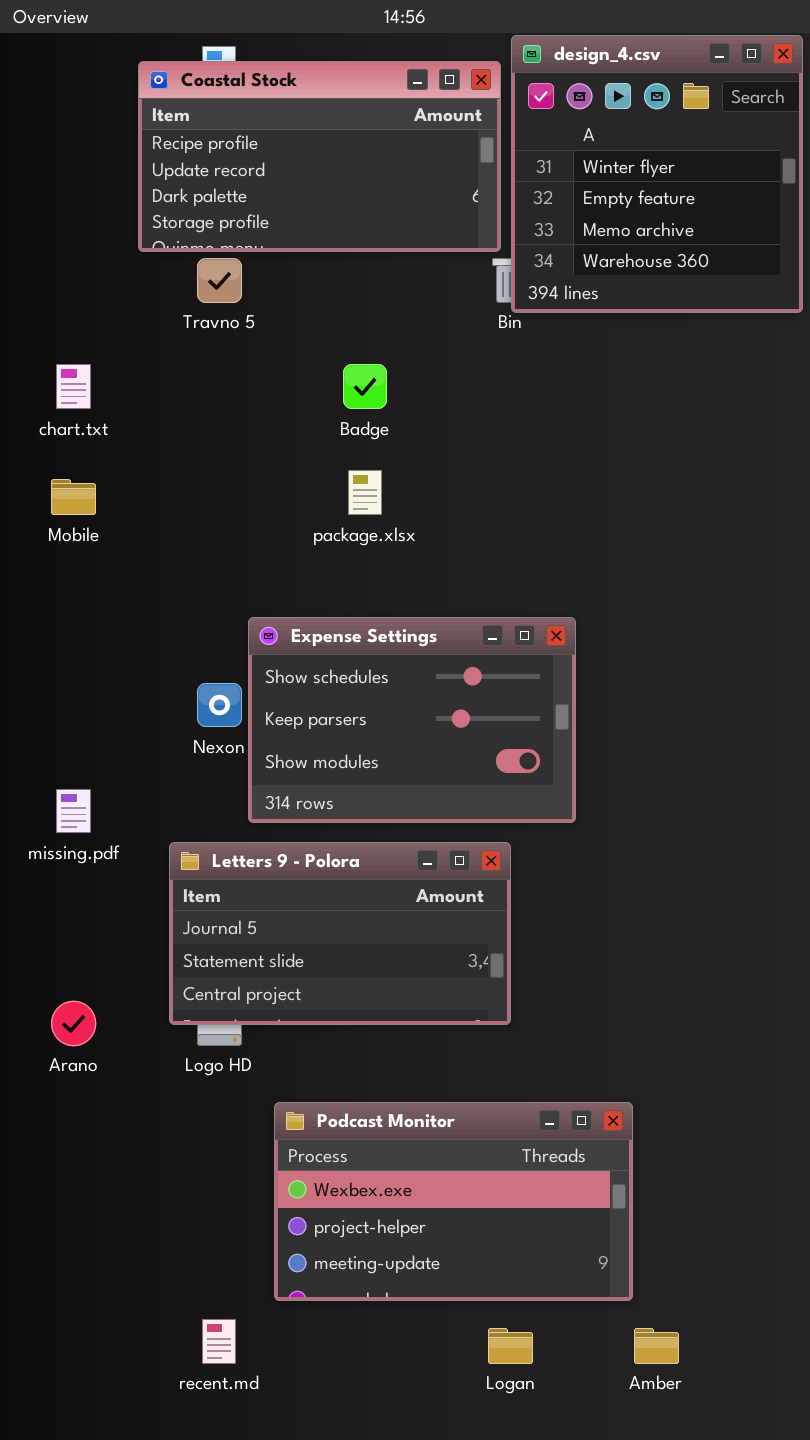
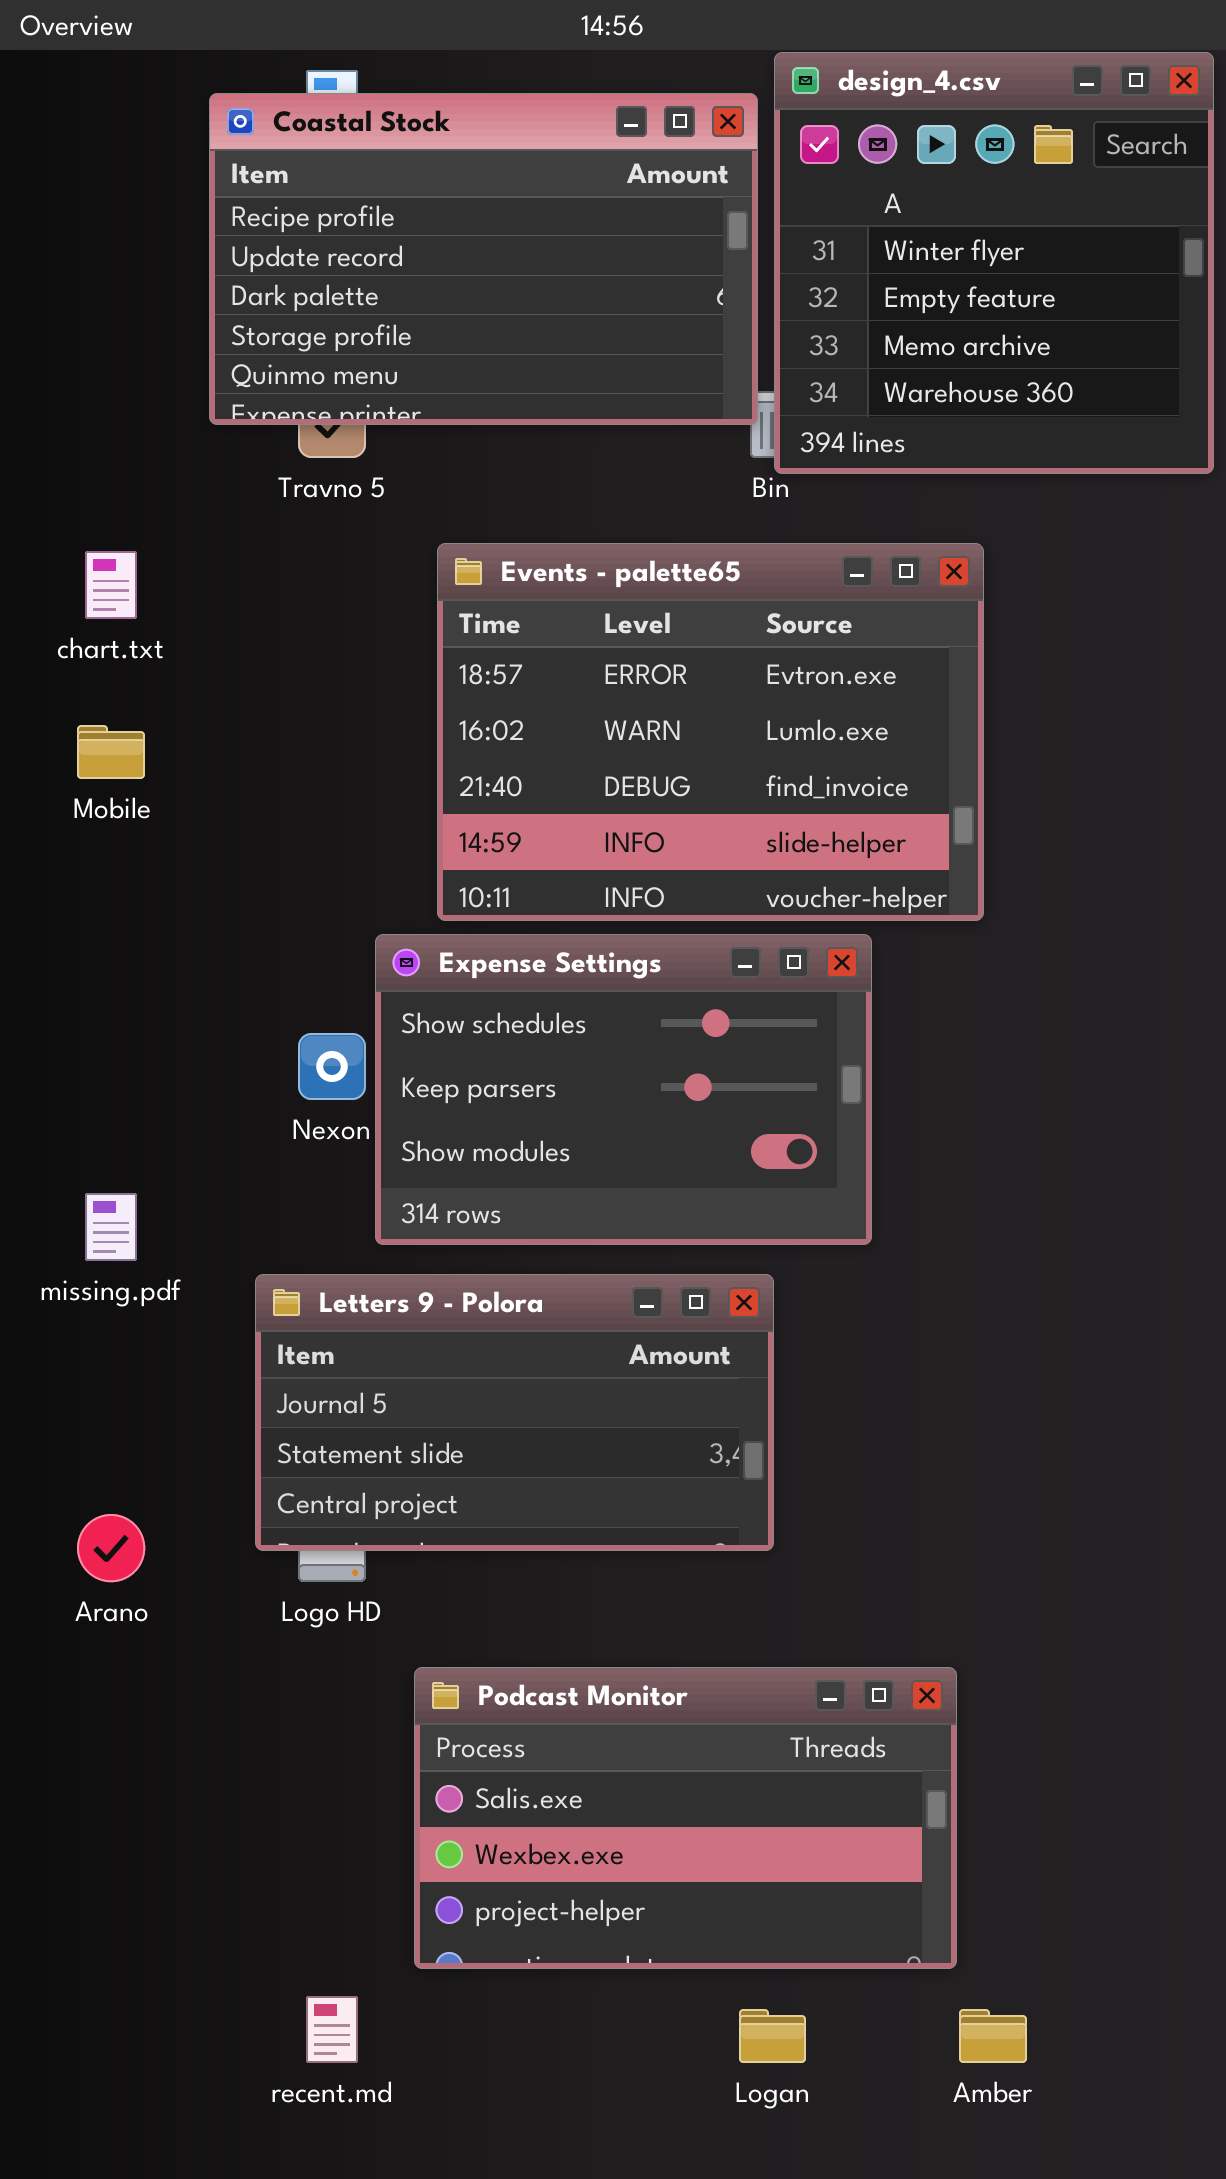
Coastal Stock: [138,61,501,252] -> [209,93,758,425], resized
Events - palette65: none -> [437,543,984,921], opened
Podcast Monitor: [274,1102,633,1301] -> [414,1667,957,1969], scrolled up 1 row

